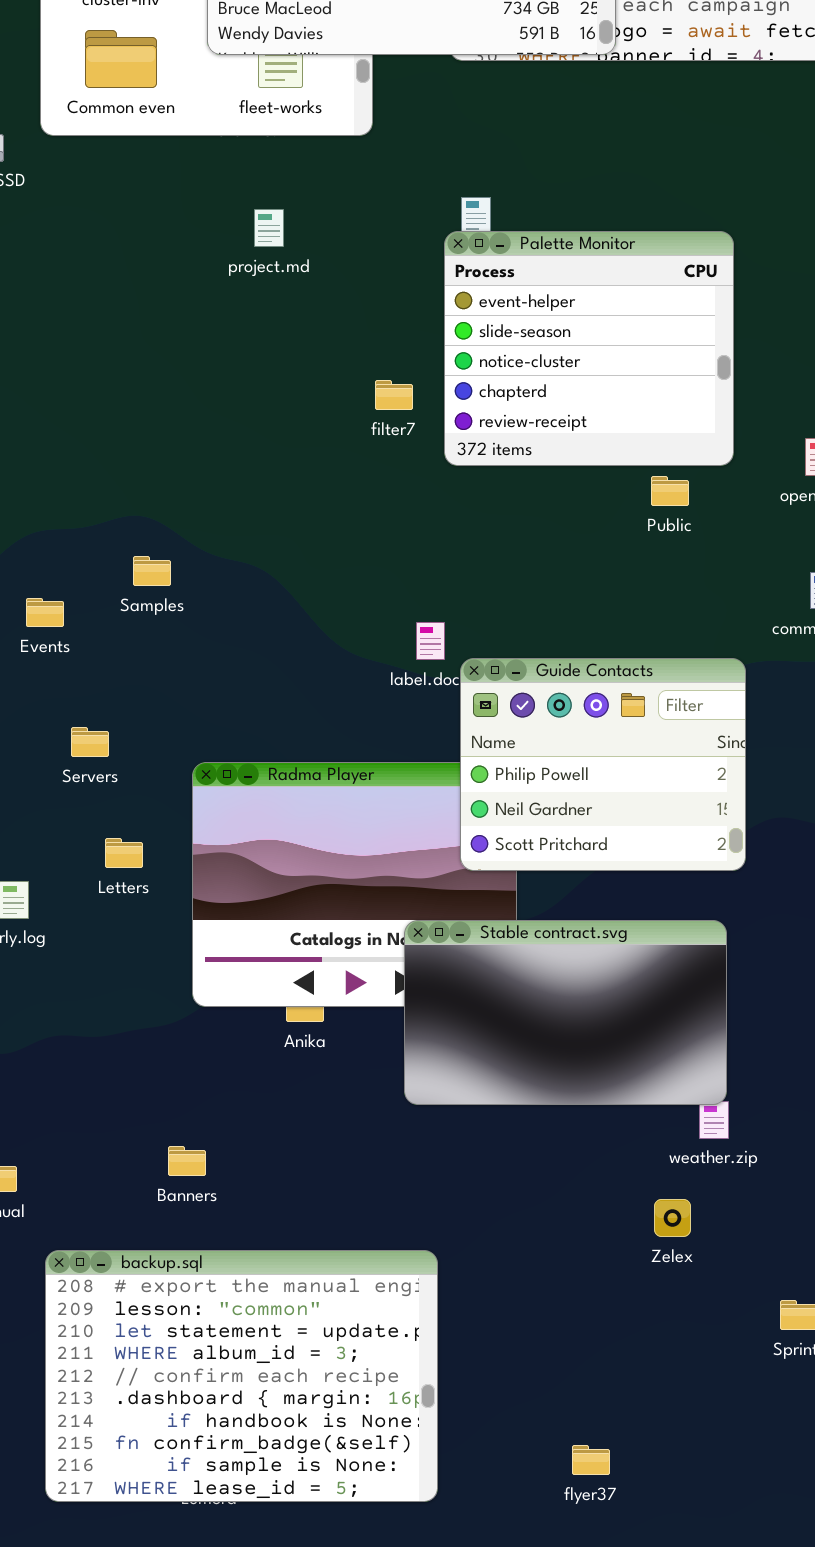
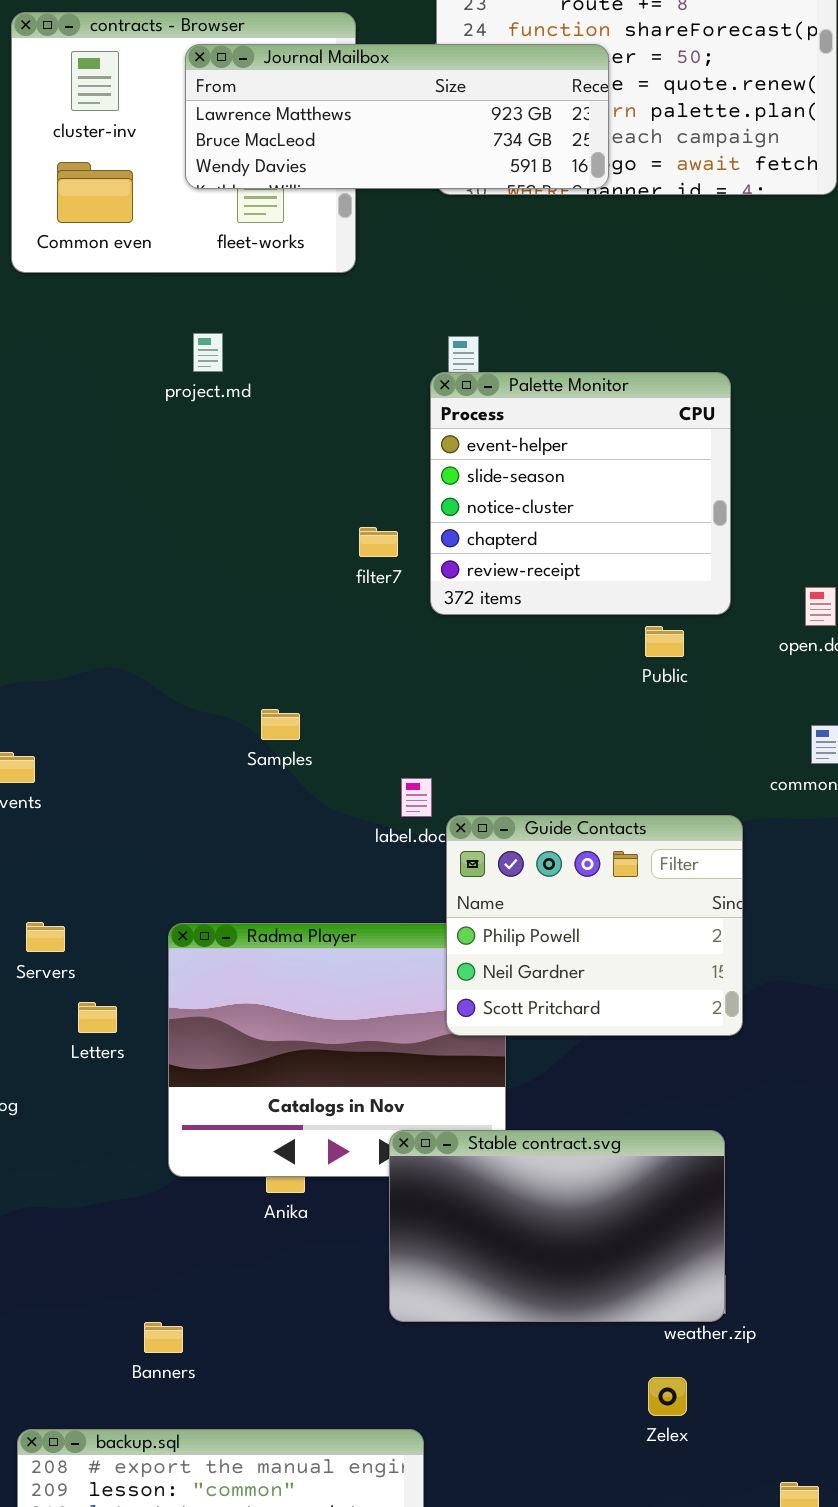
project.md: [254,209,284,247] -> [193,333,223,372], moved
Samples: [133,556,171,586] -> [261,709,300,740], moved
Servers: [71,727,109,757] -> [26,922,65,952], moved
Stable contract.svg: [404,920,727,1105] -> [389,1130,725,1322], moved

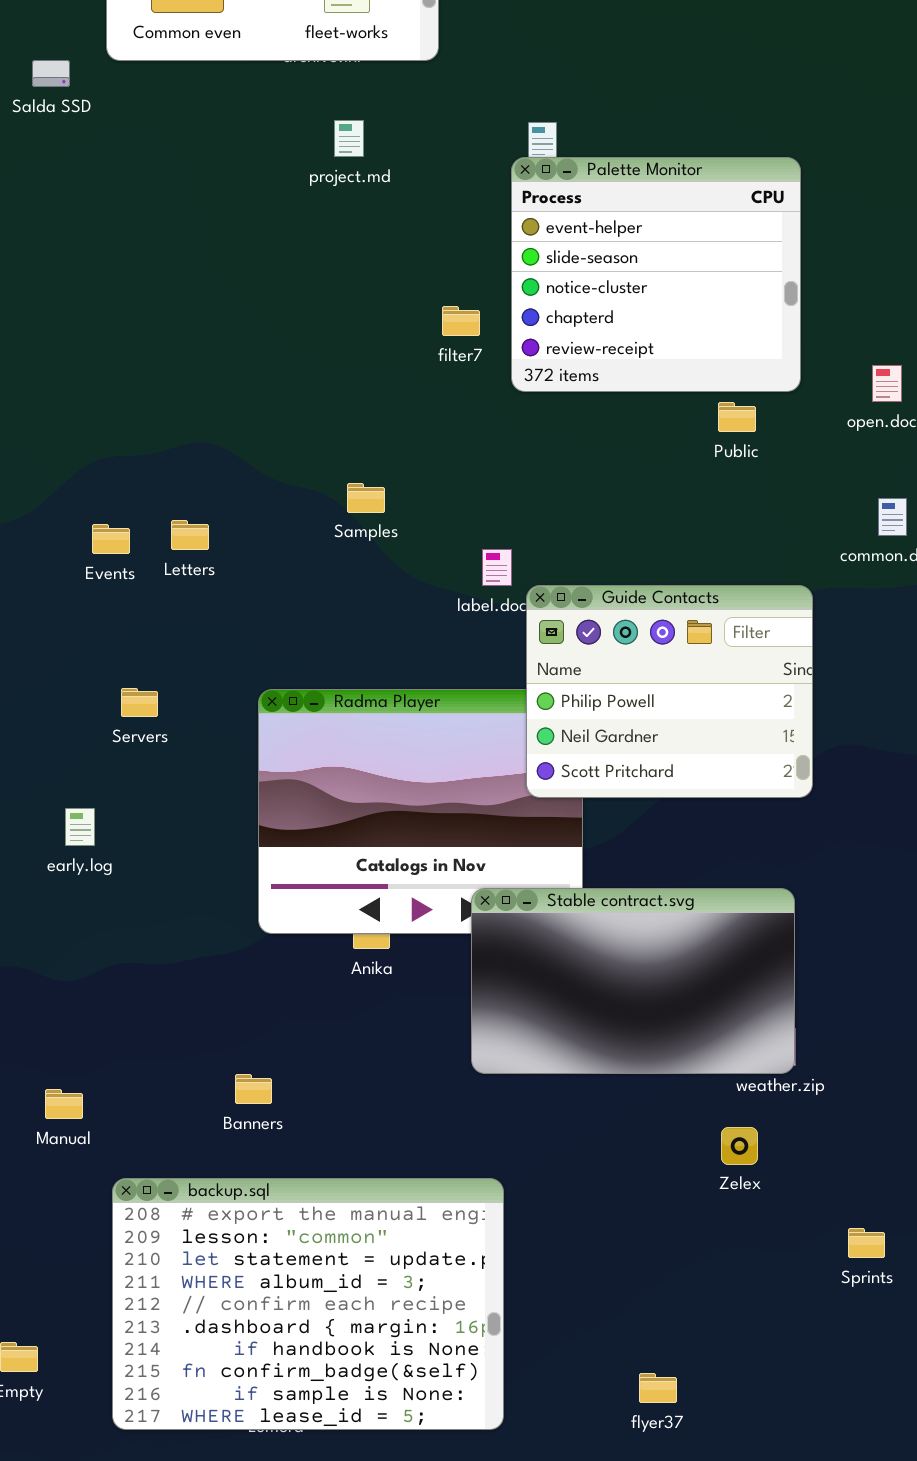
project.md: [193,333,223,372] -> [334,120,364,157], moved
Letters: [78,1002,117,1033] -> [171,520,209,550], moved

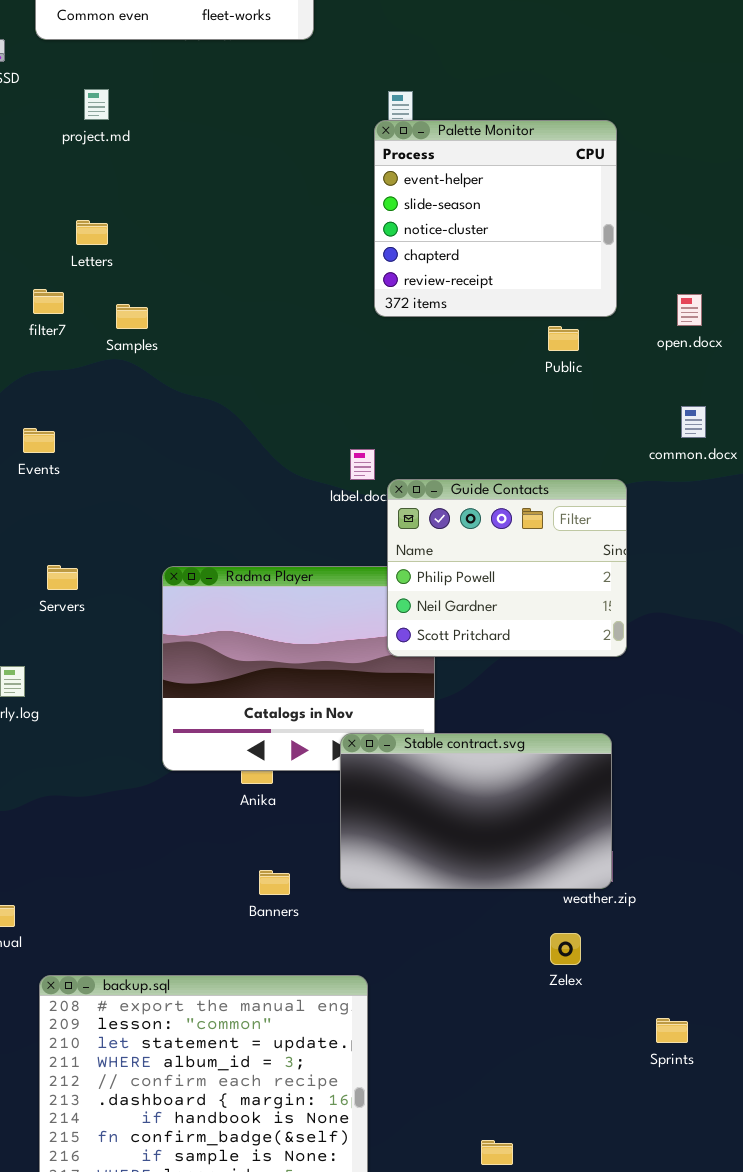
project.md: [334,120,364,157] -> [84,89,109,120], moved
filter7: [442,306,480,336] -> [33,289,64,314], moved
Samples: [347,483,385,513] -> [116,304,148,329], moved
Letters: [171,520,209,550] -> [76,220,108,245], moved
Banners: [235,1074,272,1104] -> [259,870,290,895], moved

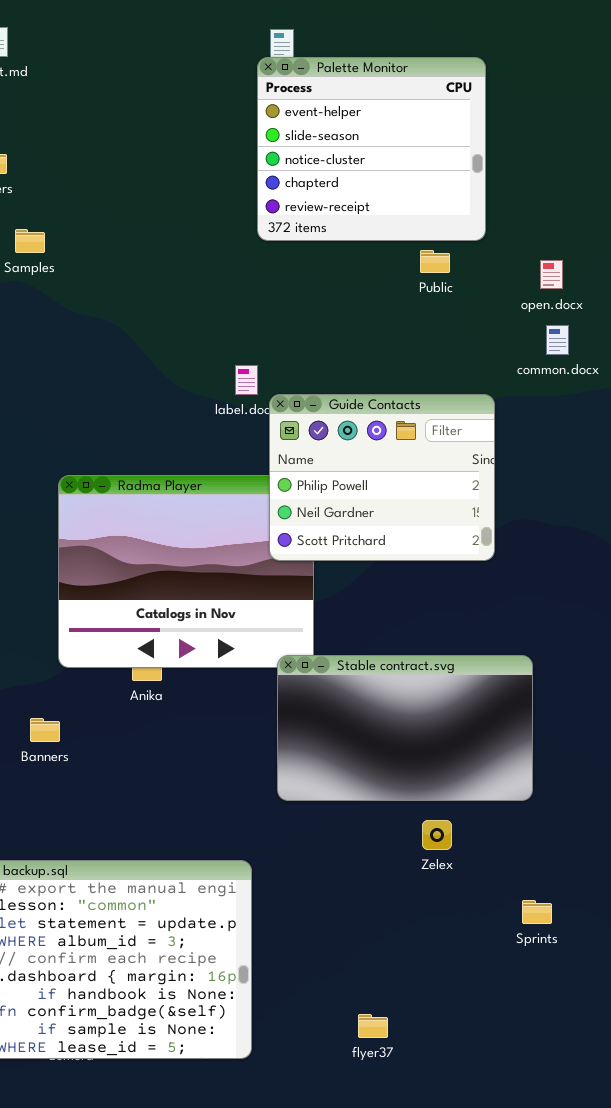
open.docx: [677,294,702,326] -> [540,260,563,289], moved
Stable contract.svg: [340,733,612,889] -> [277,655,533,801], moved
Banners: [259,870,290,895] -> [30,718,60,742], moved

